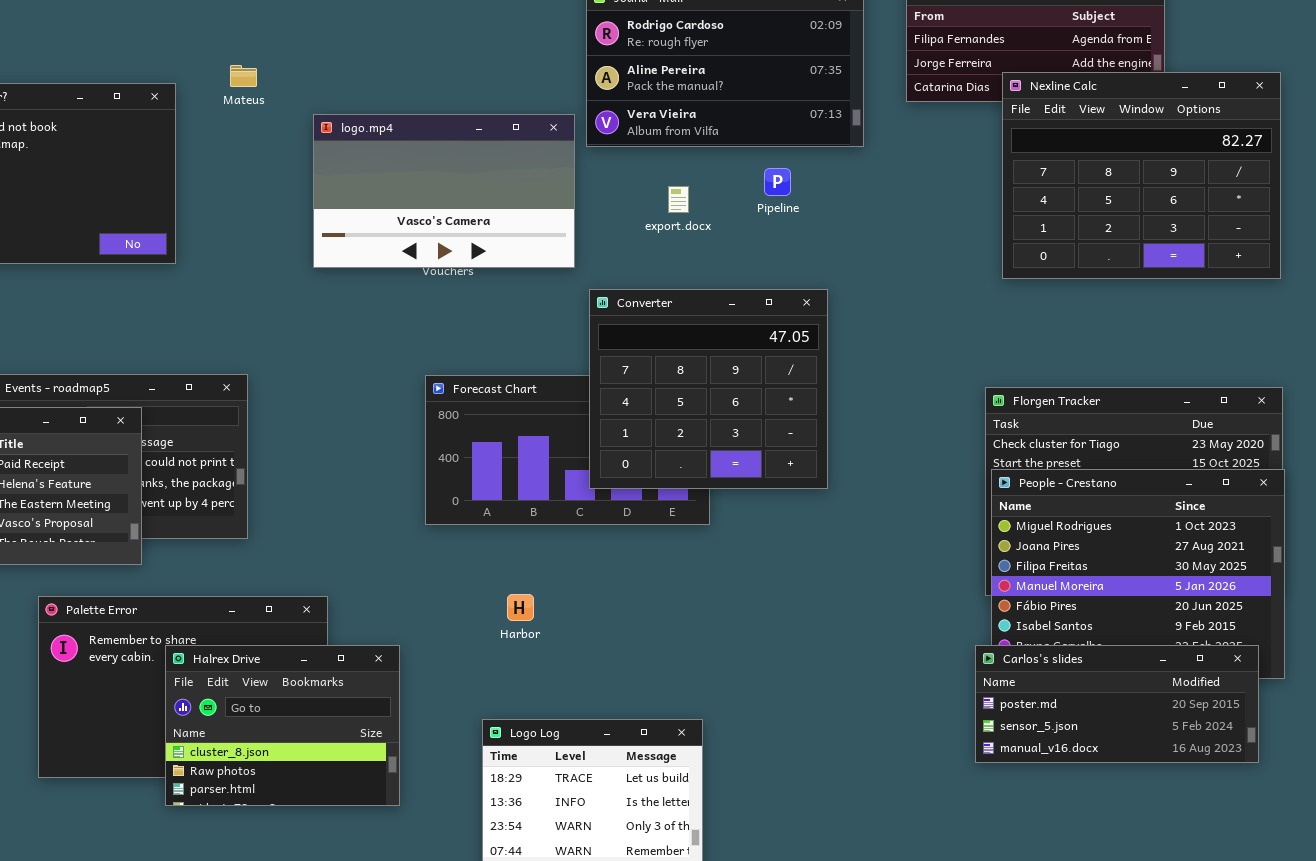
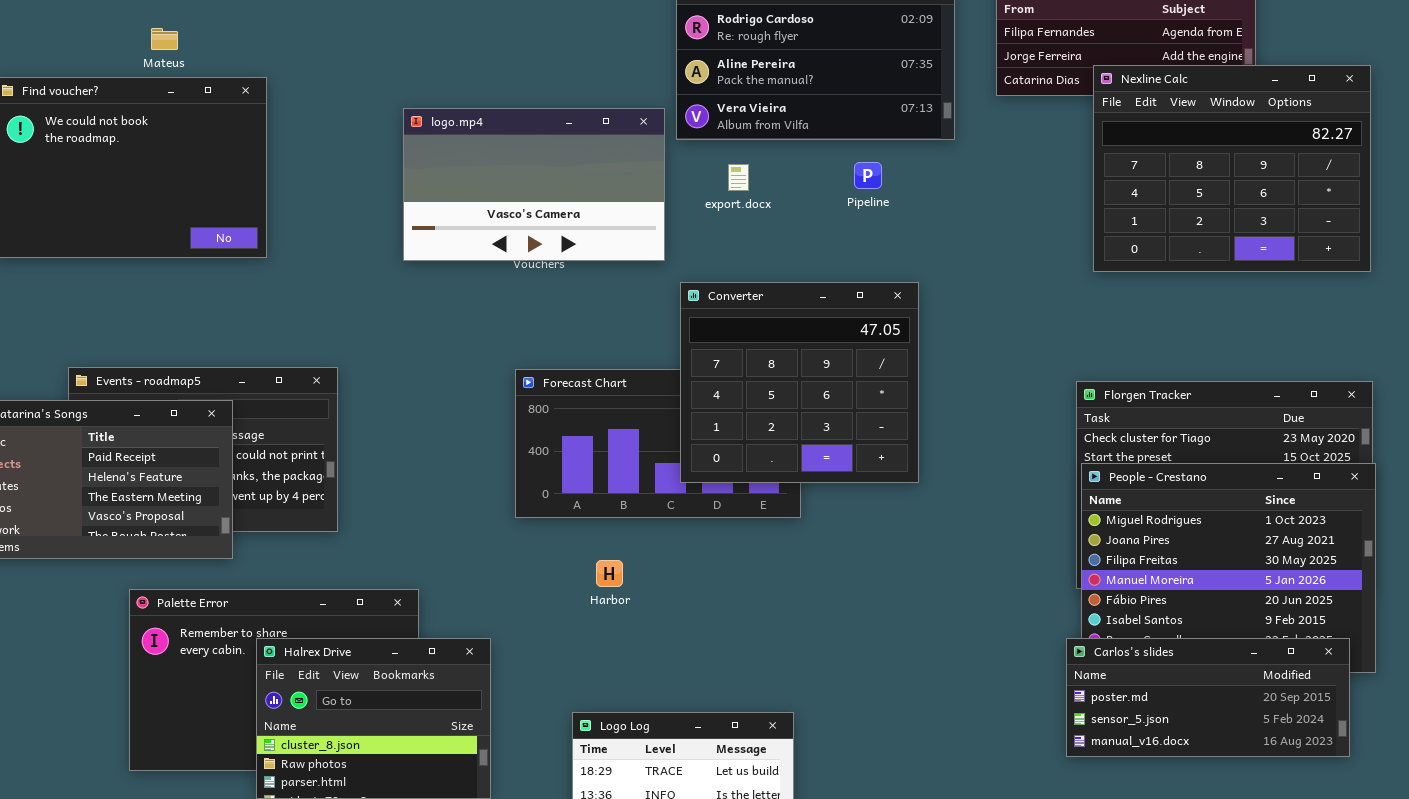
Mateus: [230,65,257,87] -> [151,28,178,50], moved
export.docx: [668,186,689,213] -> [728,164,749,191], moved
Harbor: [507,594,534,621] -> [596,560,623,587], moved

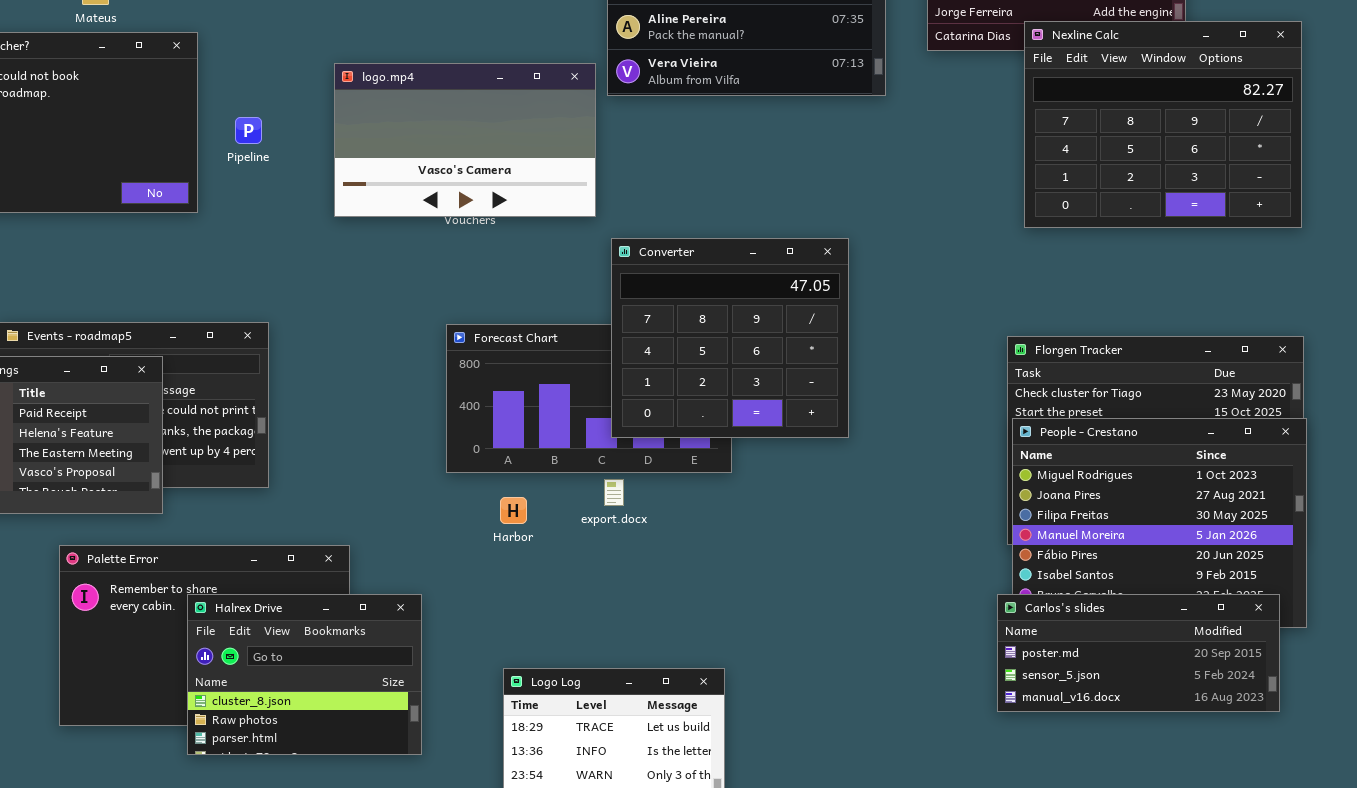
Pipeline: [854,162,882,189] -> [235,117,262,144], moved
export.docx: [728,164,749,191] -> [604,479,624,506], moved
Harbor: [596,560,623,587] -> [500,497,527,524], moved

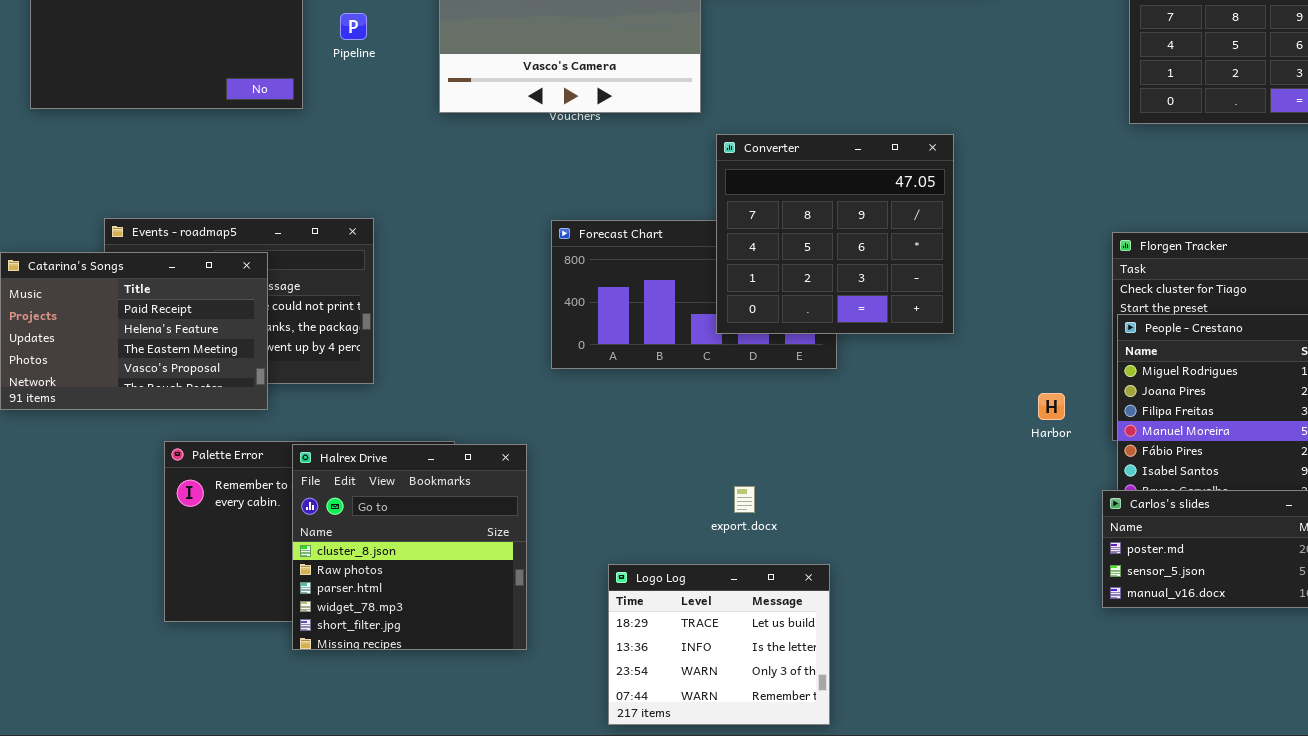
export.docx: [604,479,624,506] -> [734,486,755,513], moved
Harbor: [500,497,527,524] -> [1038,393,1065,420], moved
Halrex Drive: [187,594,422,755] -> [292,444,527,650], resized

